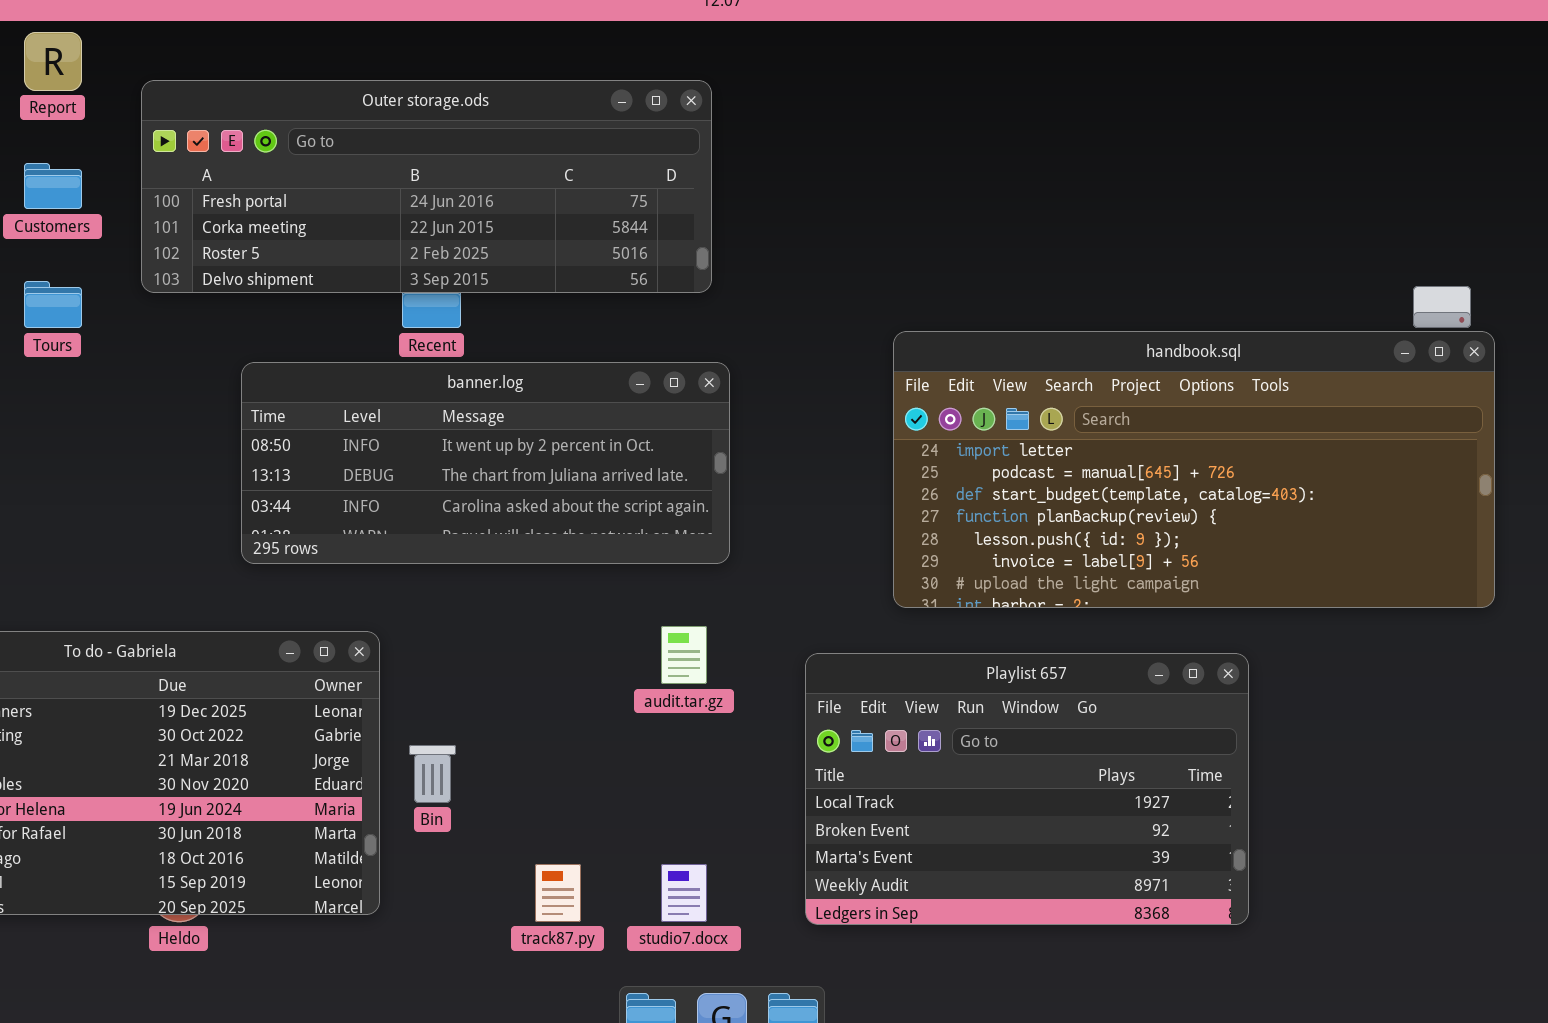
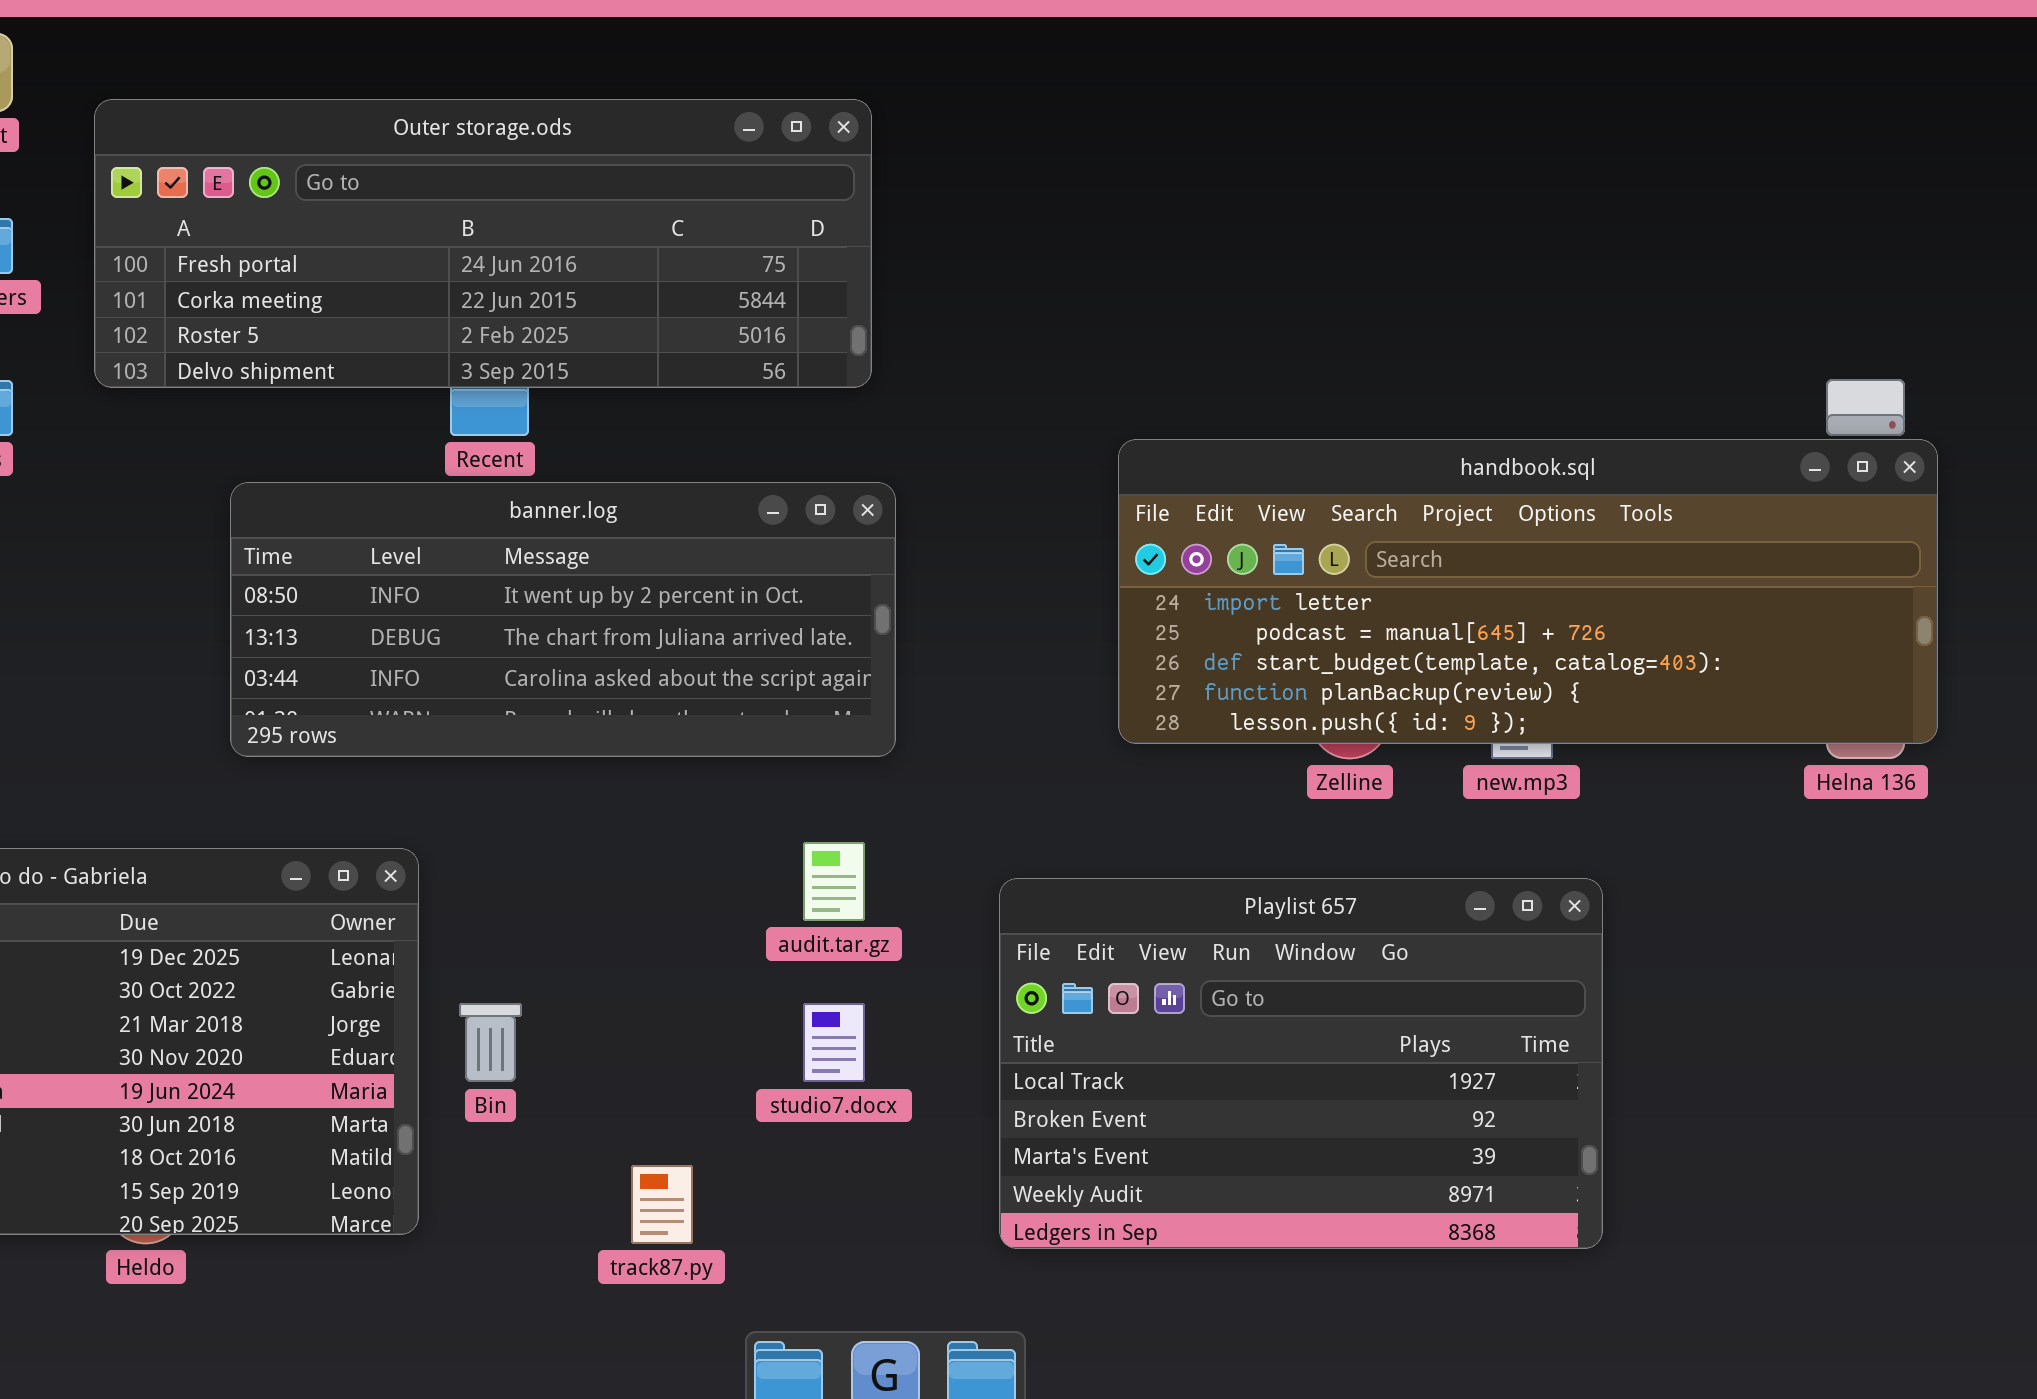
handbook.sql: [893,331,1495,608] -> [1118,439,1938,744], resized
studio7.docx: [661,864,707,922] -> [803,1003,865,1082], moved

